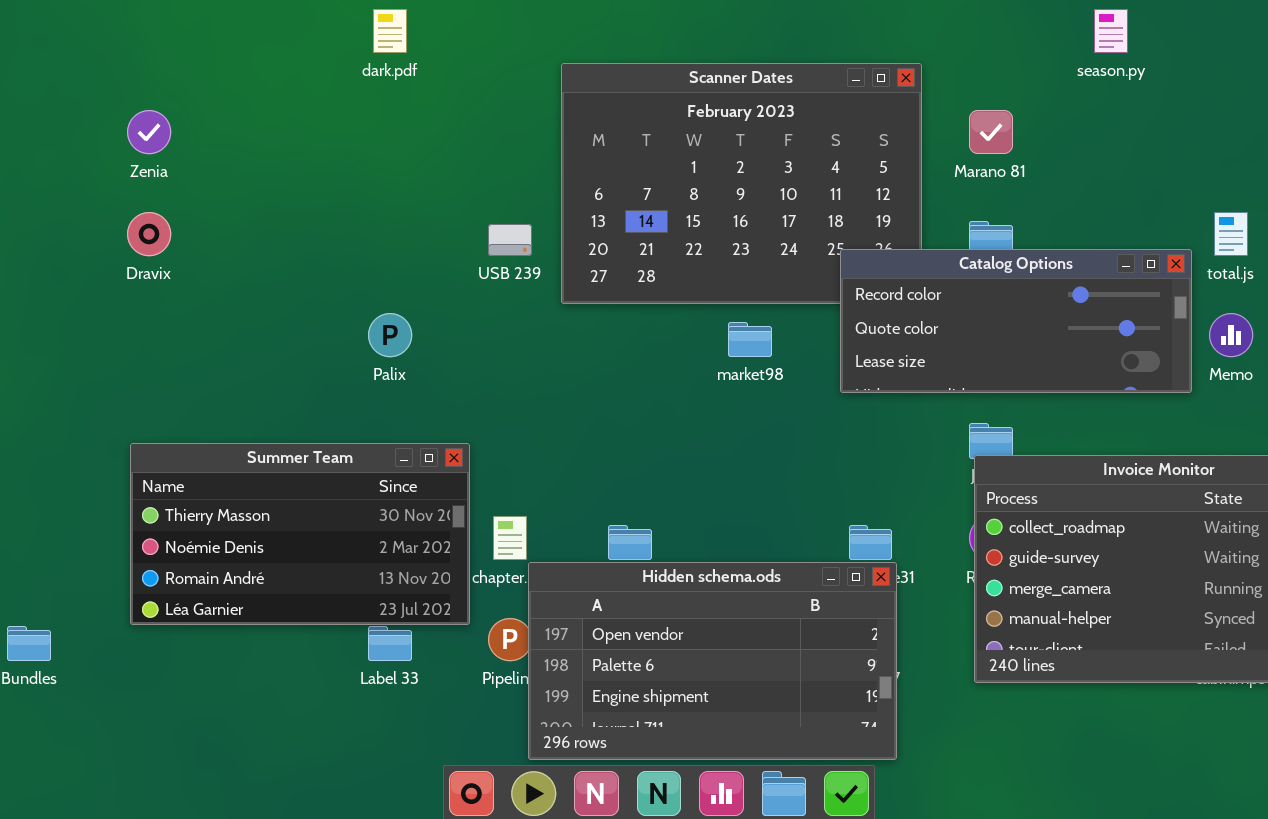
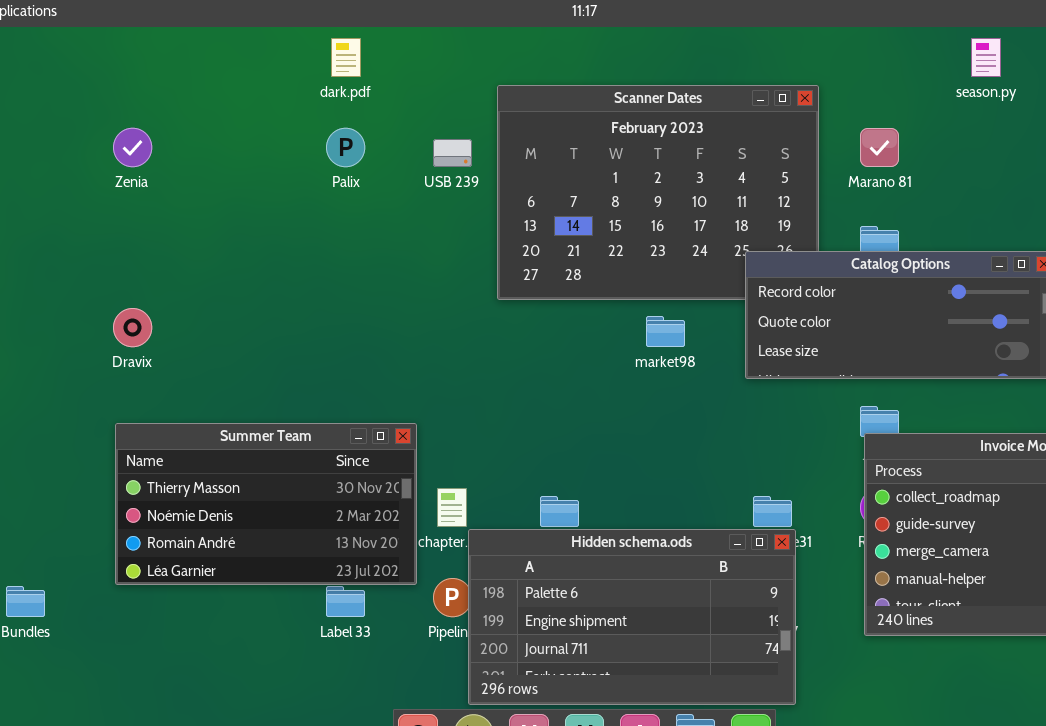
Dravix: [127,212,171,256] -> [113,308,152,347], moved
USB 239: [488,224,532,256] -> [433,139,472,167], moved
Palix: [368,313,412,357] -> [326,128,365,167], moved
Hidden schema.ods: [528,562,897,760] -> [468,529,796,705], scrolled down 1 row

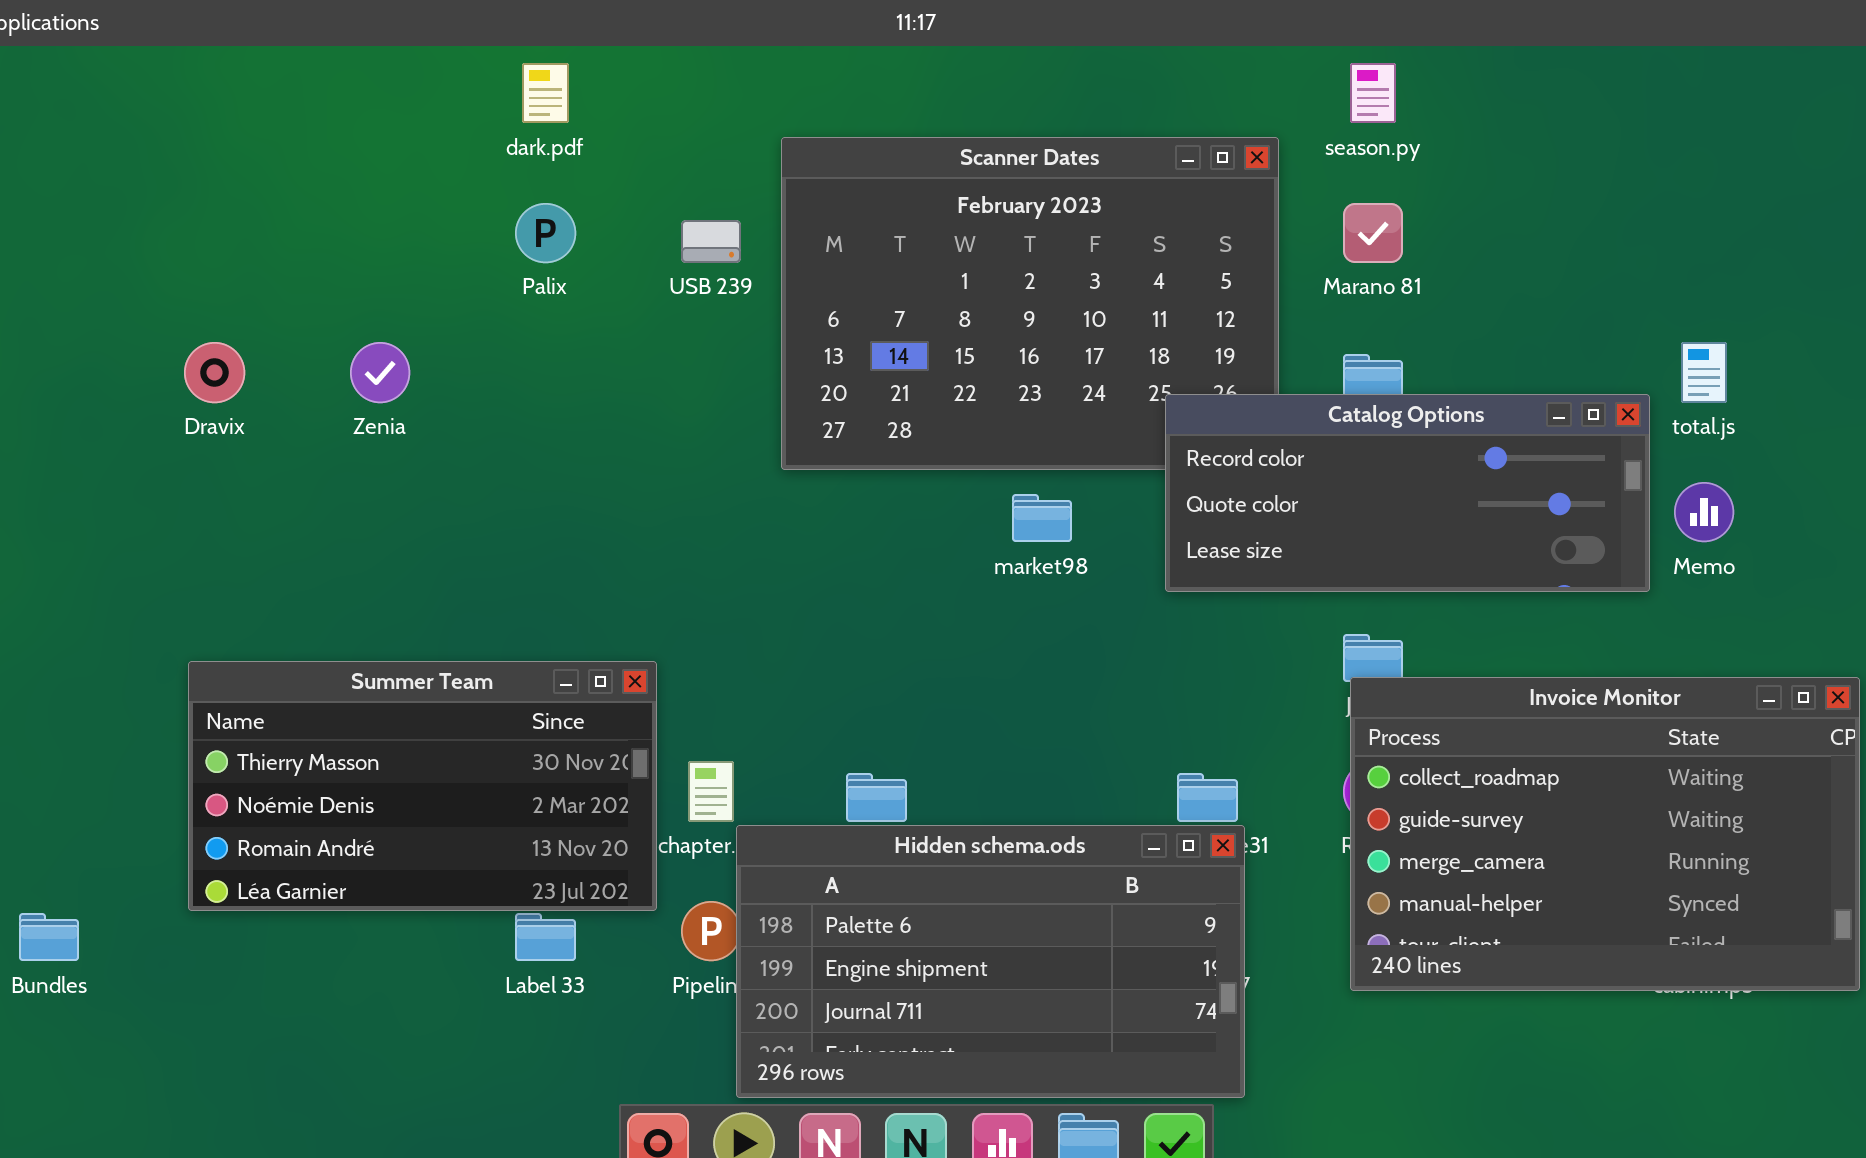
season.py: [971,38,1001,77] -> [1350,63,1396,123], moved
Zenia: [113,128,152,167] -> [350,342,410,403], moved
Dravix: [113,308,152,347] -> [184,342,245,403], moved

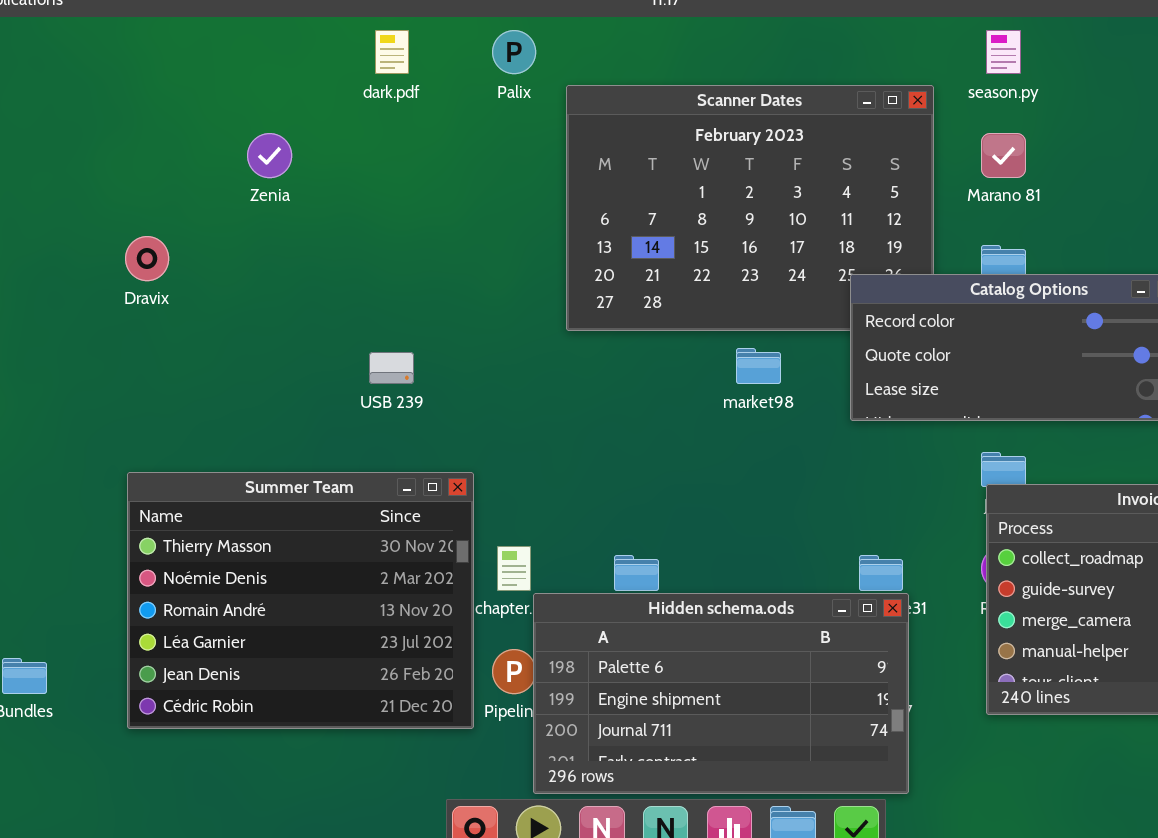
Palix: [515,203,576,263] -> [492,30,536,74], moved
USB 239: [681,220,741,263] -> [369,352,414,384], moved
Zenia: [350,342,410,403] -> [247,133,292,178], moved
Summer Team: [188,661,657,911] -> [127,472,474,729], resized

